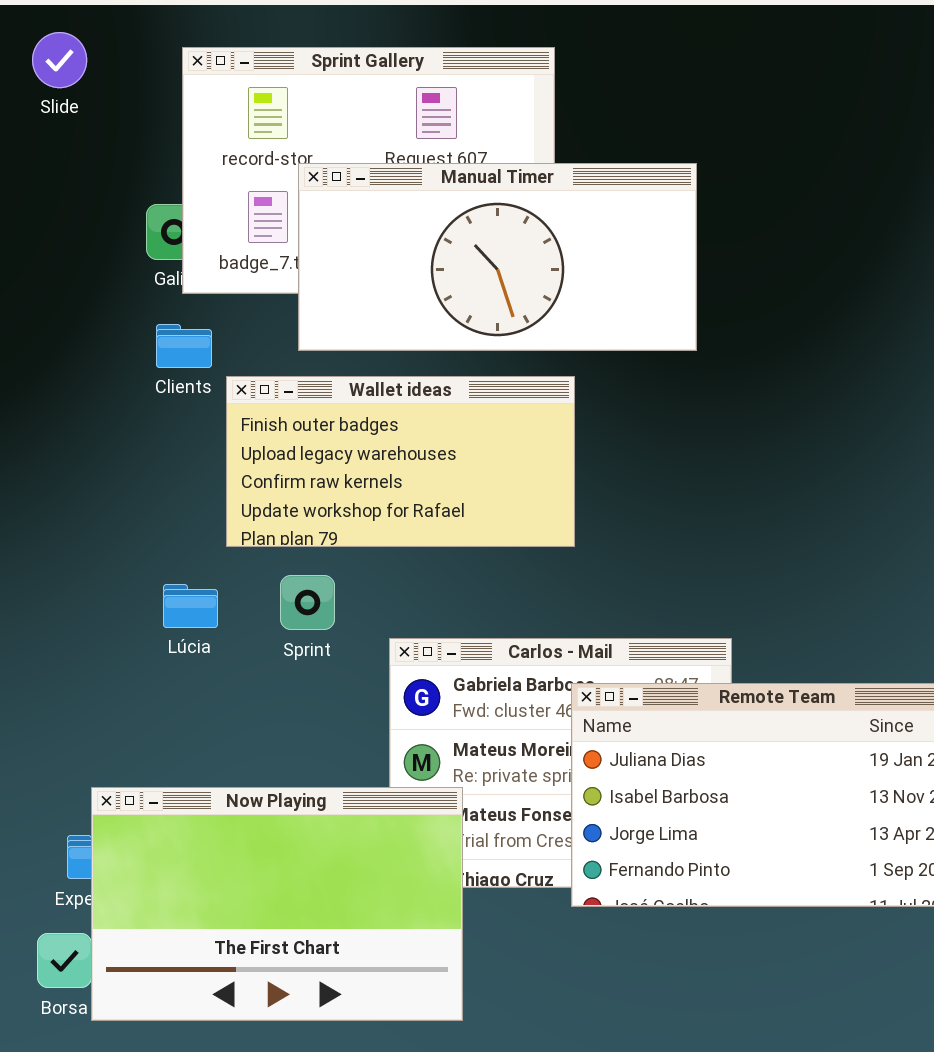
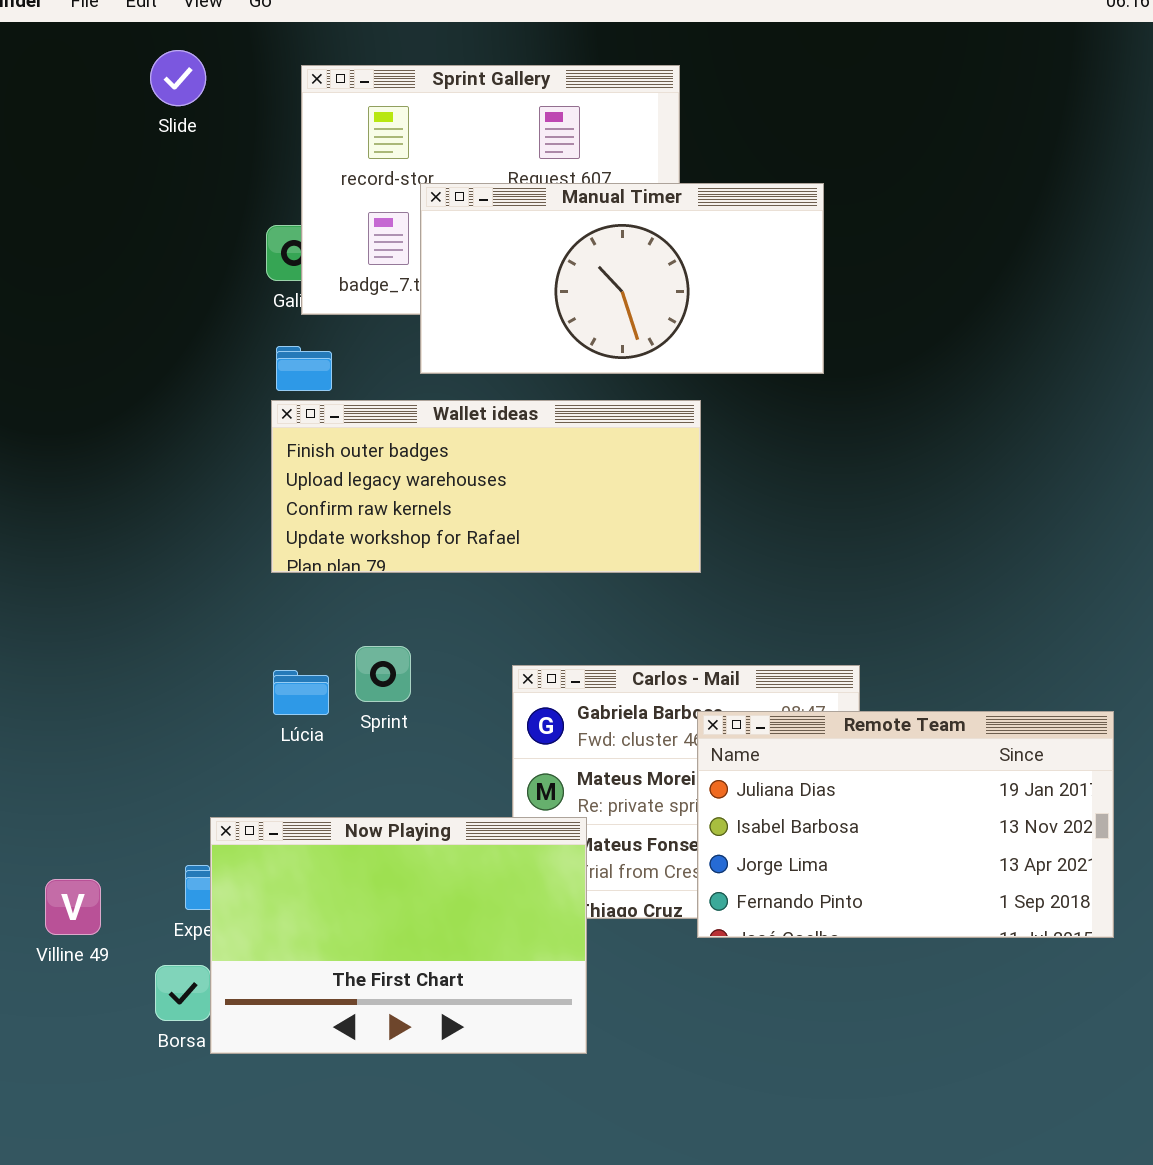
Wallet ideas: [226,376,575,547] -> [271,400,701,573], resized
Sprint: [280,575,335,630] -> [355,646,411,702], moved
Lúcia: [163,584,218,628] -> [273,670,329,715], moved

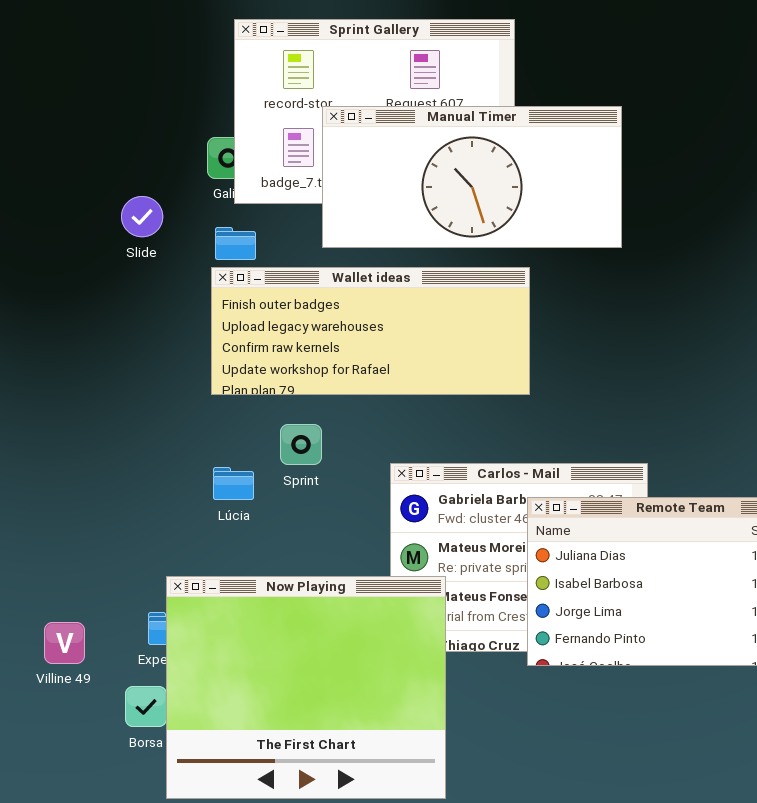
Slide: [150,50,206,106] -> [121,196,163,237], moved
Sprint: [355,646,411,702] -> [280,424,322,465], moved
Now Playing: [210,817,587,1054] -> [166,576,446,799], resized

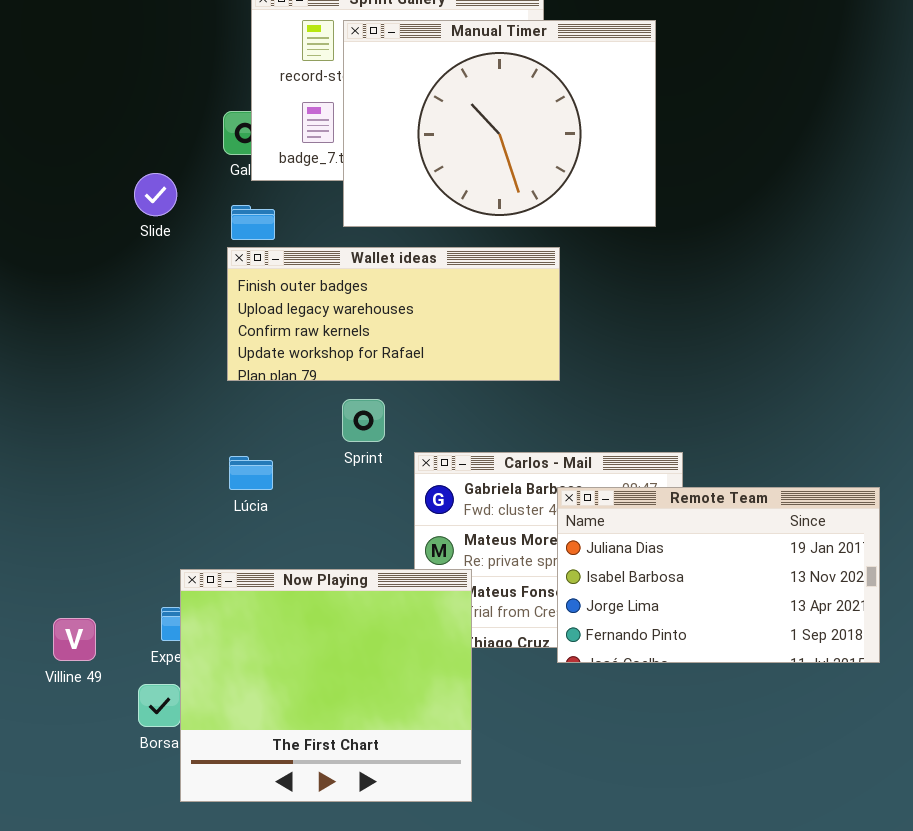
Manual Timer: [322,106,622,248] -> [343,20,656,227], resized
Sprint: [280,424,322,465] -> [342,399,385,442], moved

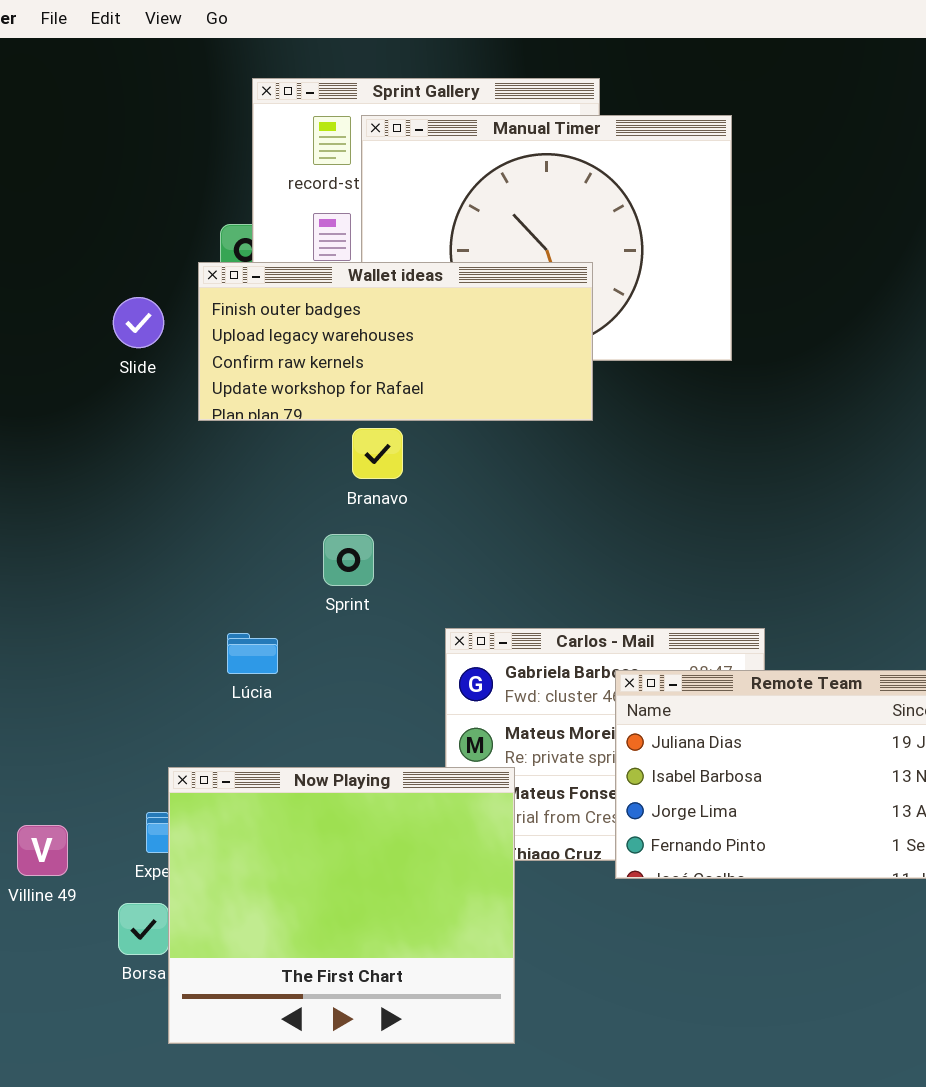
Wallet ideas: [227,247,560,381] -> [198,262,593,421], moved
Sprint: [342,399,385,442] -> [323,534,374,586], moved

